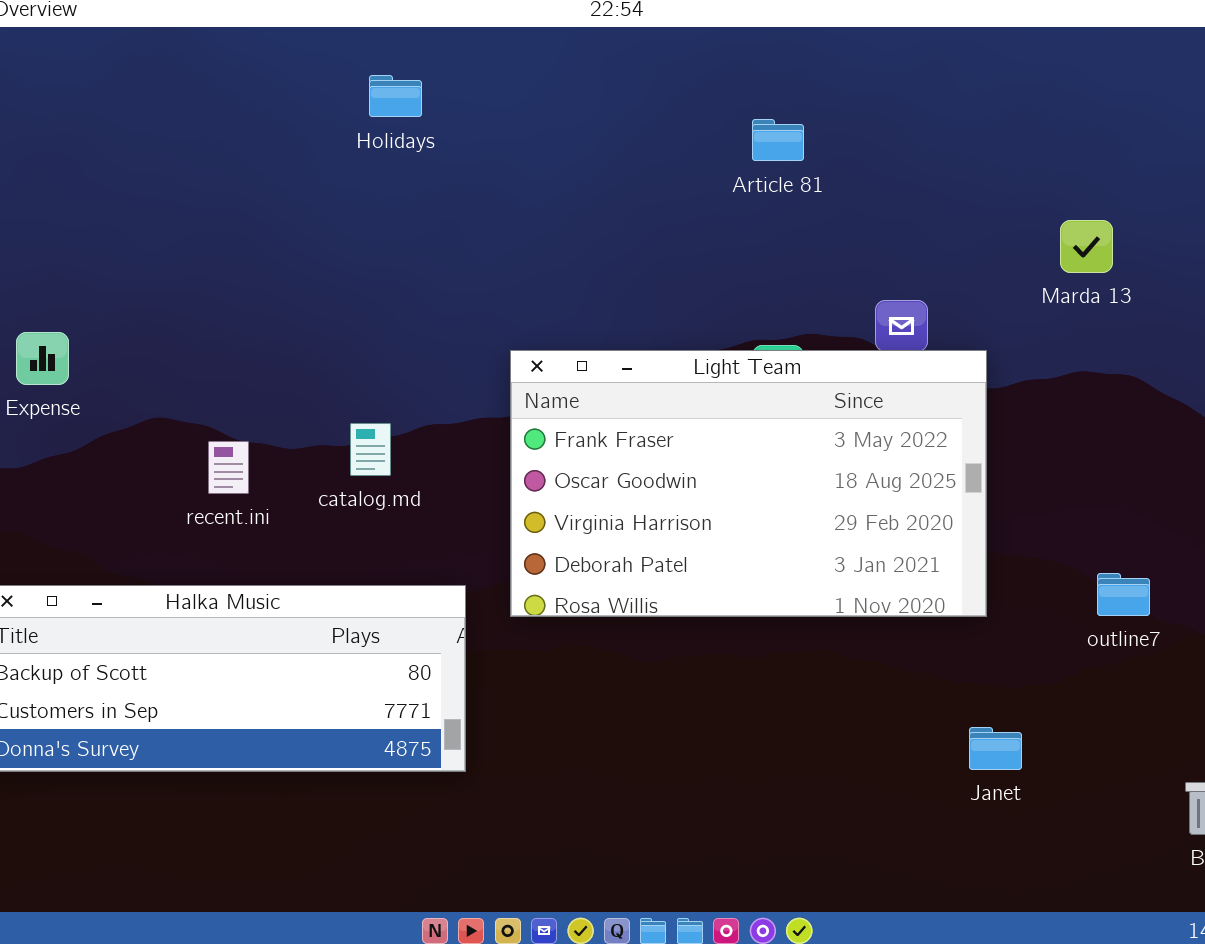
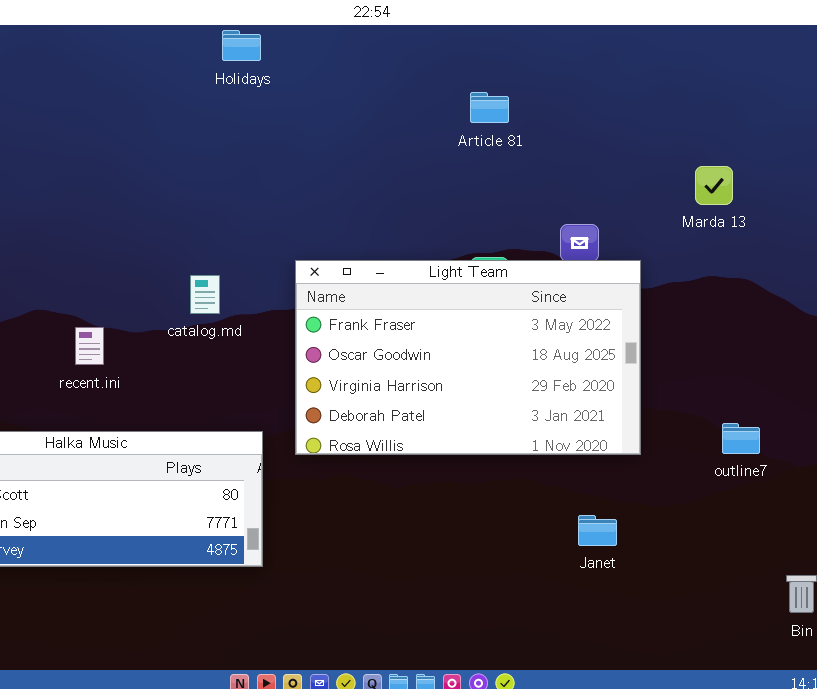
Holidays: [369,75,422,117] -> [222,30,261,61], moved
catalog.md: [350,423,391,476] -> [190,275,220,314], moved
Janet: [969,727,1022,770] -> [578,515,617,546], moved

